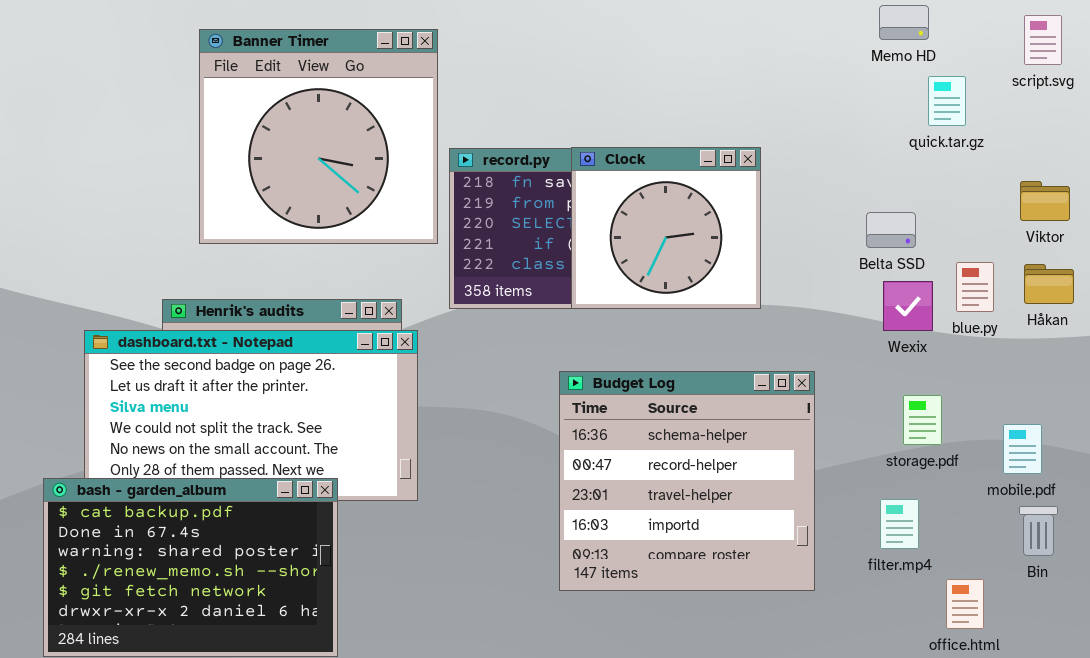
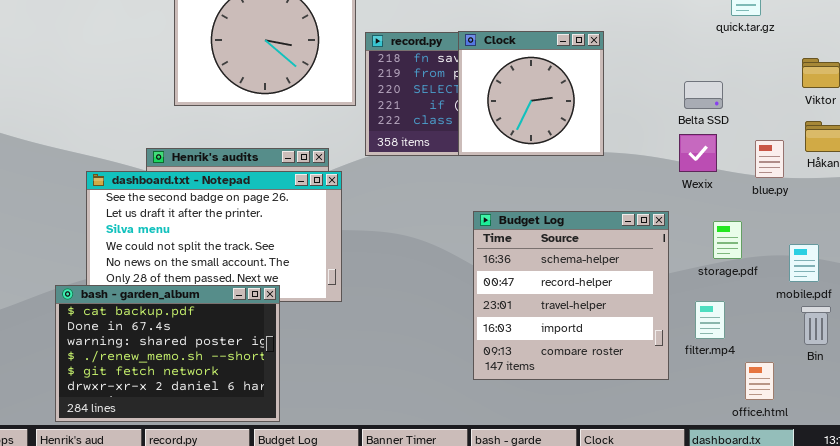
blue.py: [956,262,994,312] -> [755,140,784,178], moved
Wexix: [883,281,933,331] -> [679,134,717,172], moved
Budget Log: [559,371,815,591] -> [473,211,669,380], moved

